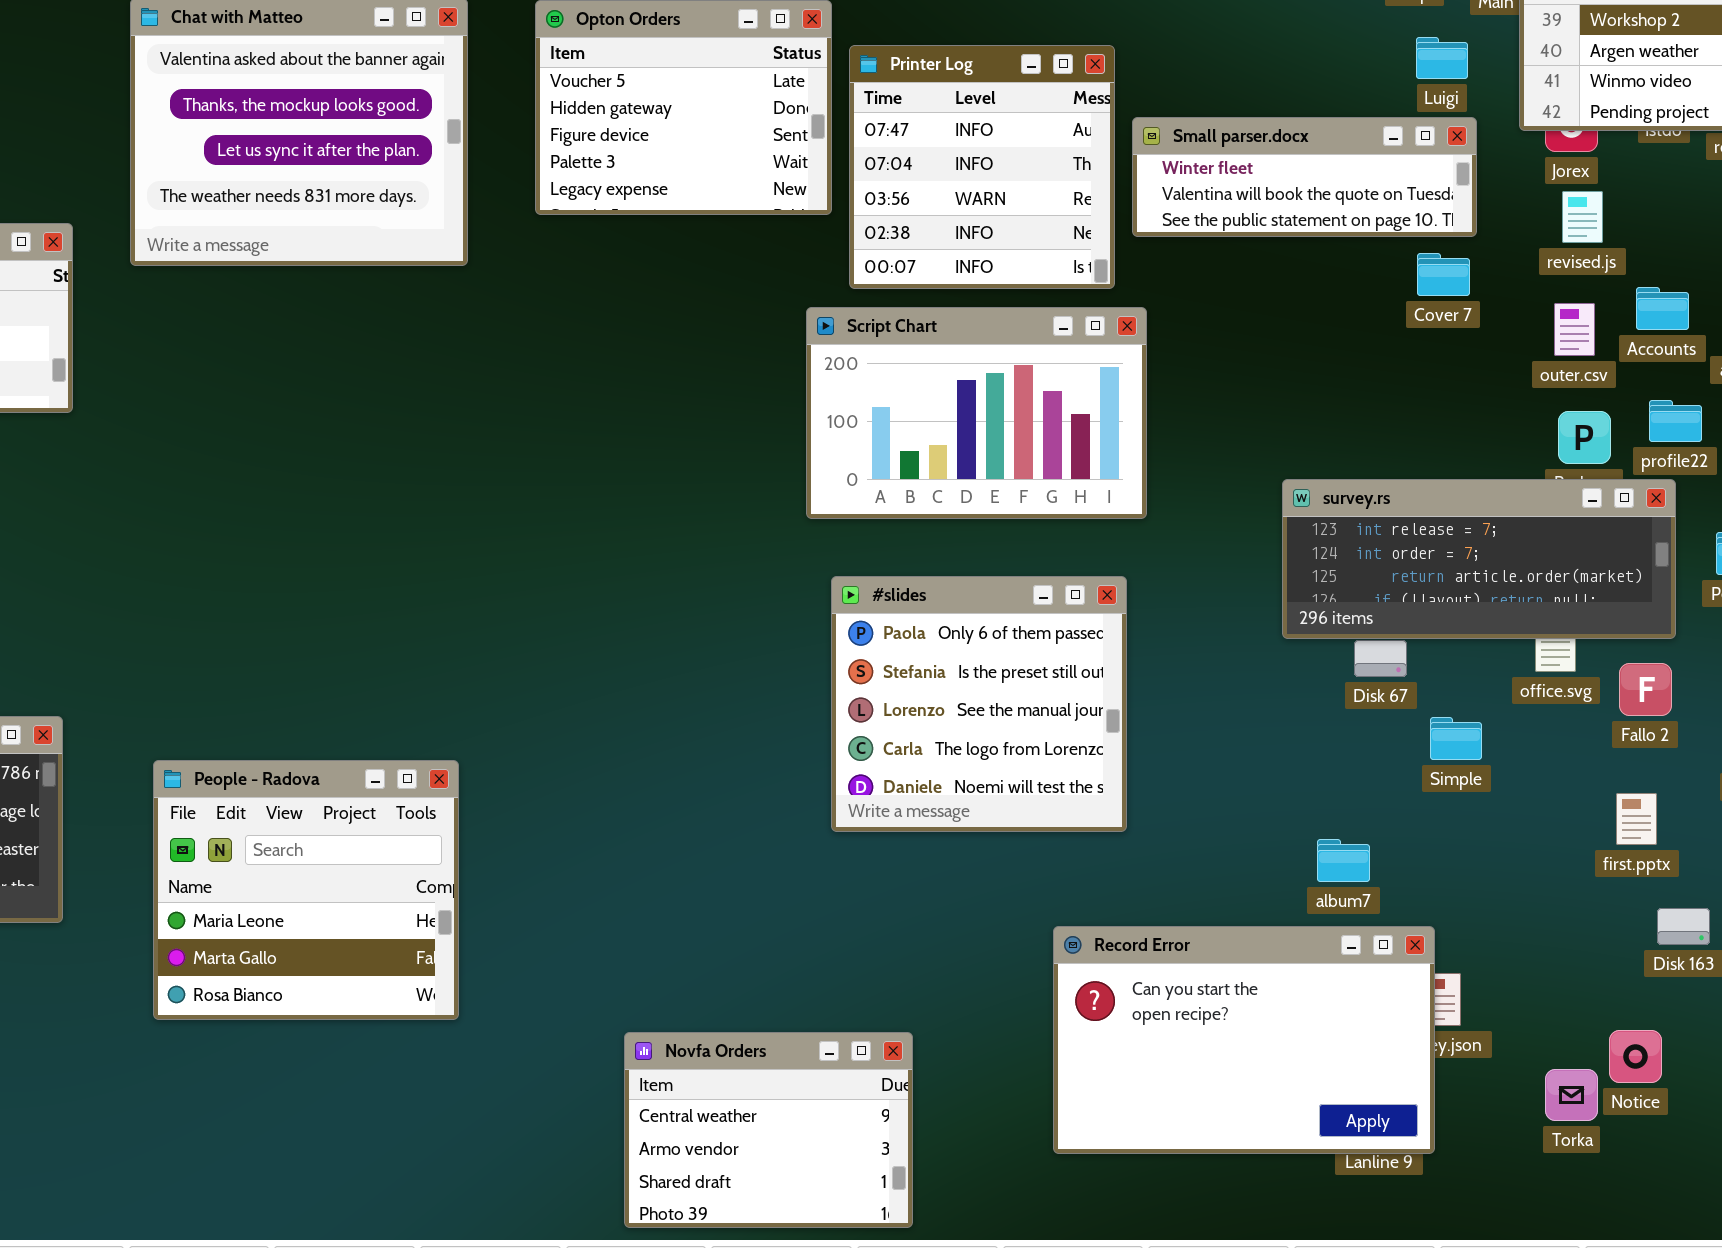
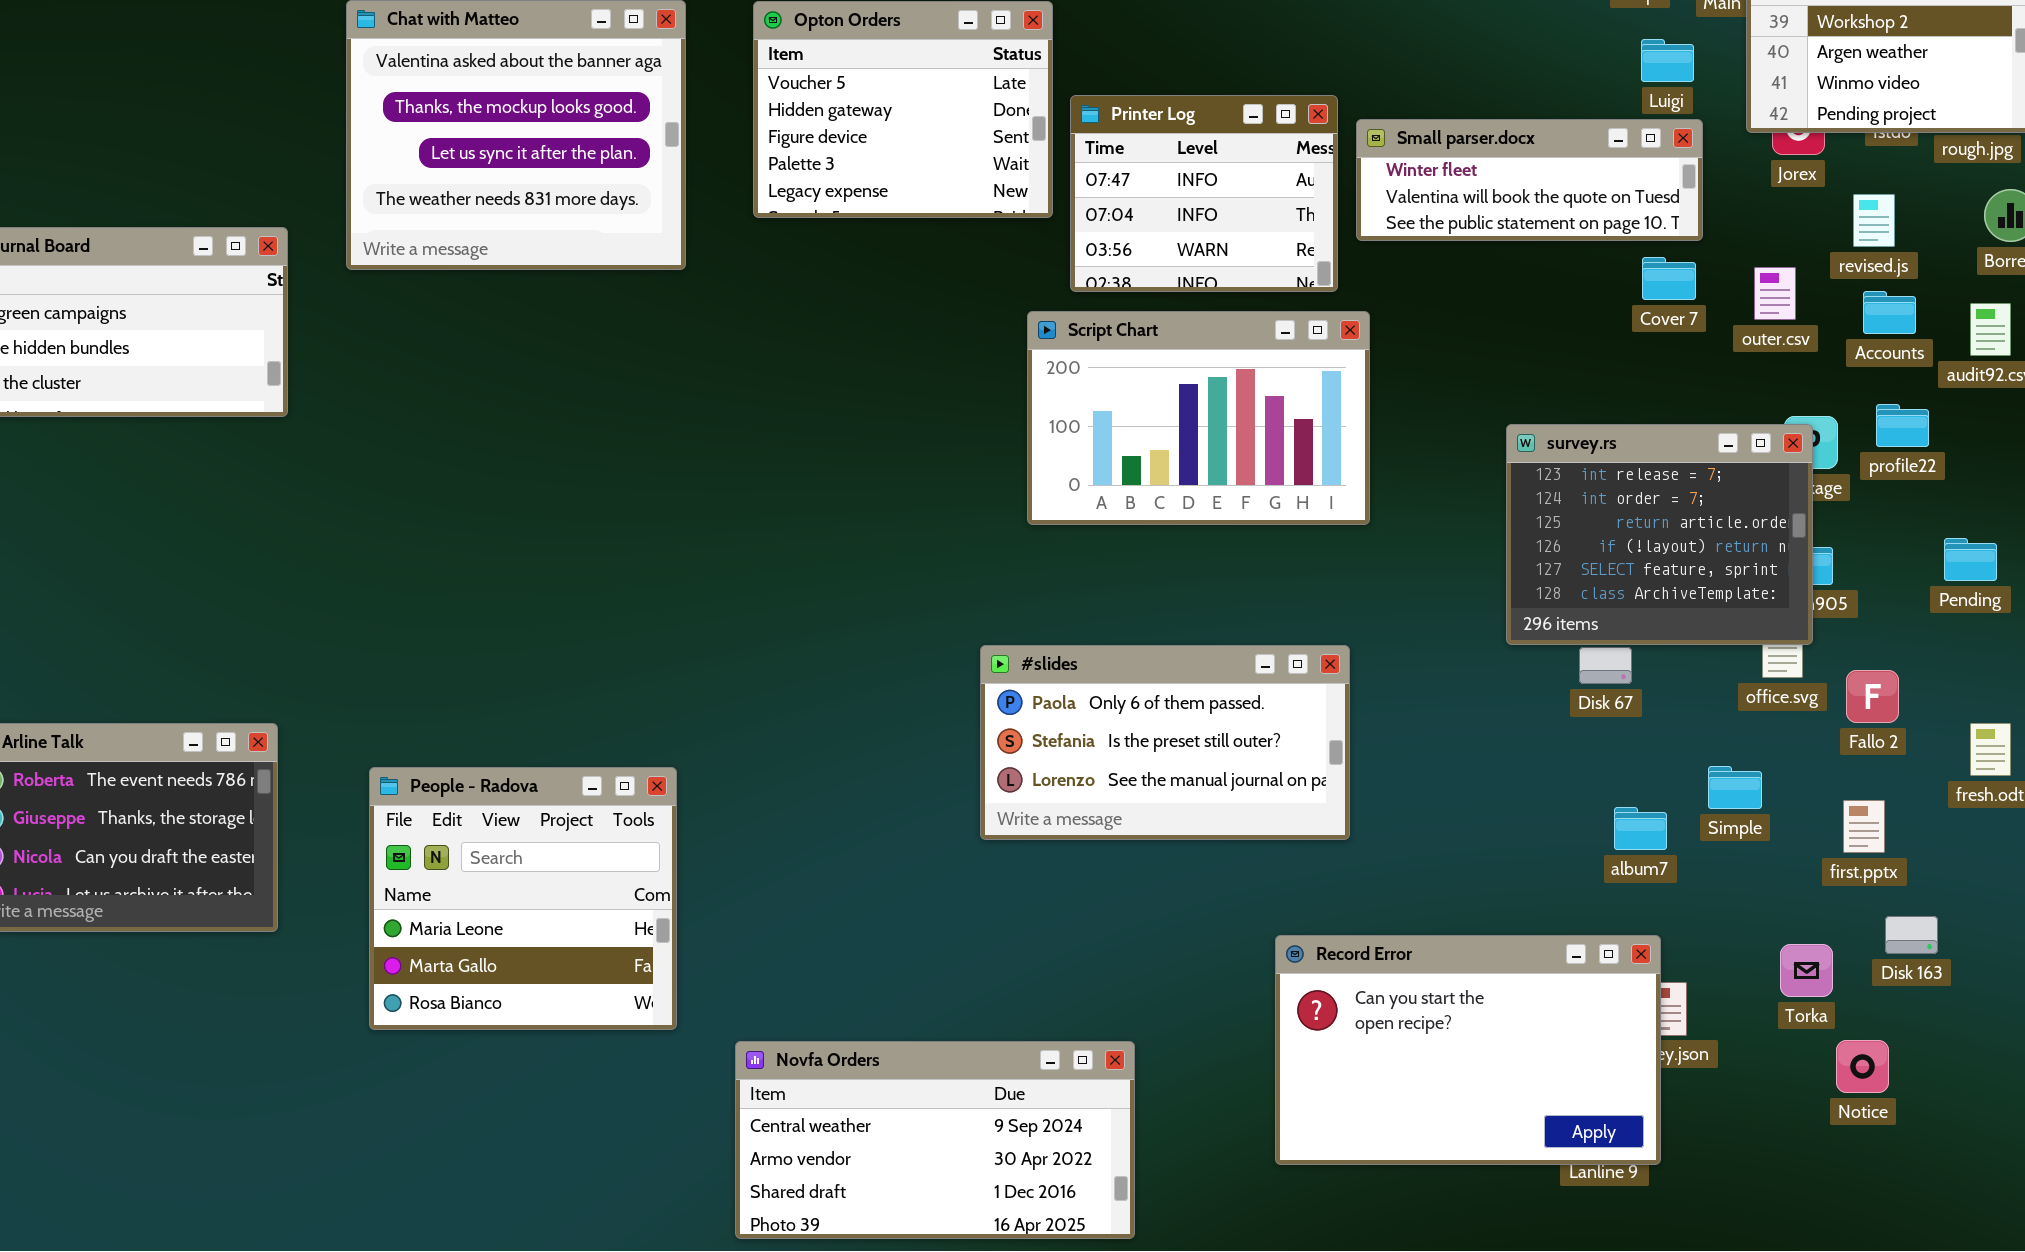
Printer Log: [849,45,1115,289] -> [1070,95,1338,292], resized
revised.js: [1562,191,1603,243] -> [1853,194,1895,247], moved
outer.csv: [1554,303,1595,356] -> [1754,267,1796,320], moved
survey.rs: [1282,479,1676,639] -> [1506,424,1813,645], resized
#slides: [831,576,1127,832] -> [980,645,1350,840], resized
Simple: [1430,717,1482,760] -> [1708,766,1762,809], moved
album7: [1317,839,1370,882] -> [1614,807,1667,850], moved
Novfa Orders: [624,1032,913,1228] -> [735,1041,1135,1239], resized
Torka: [1545,1069,1598,1121] -> [1780,944,1833,997], moved

